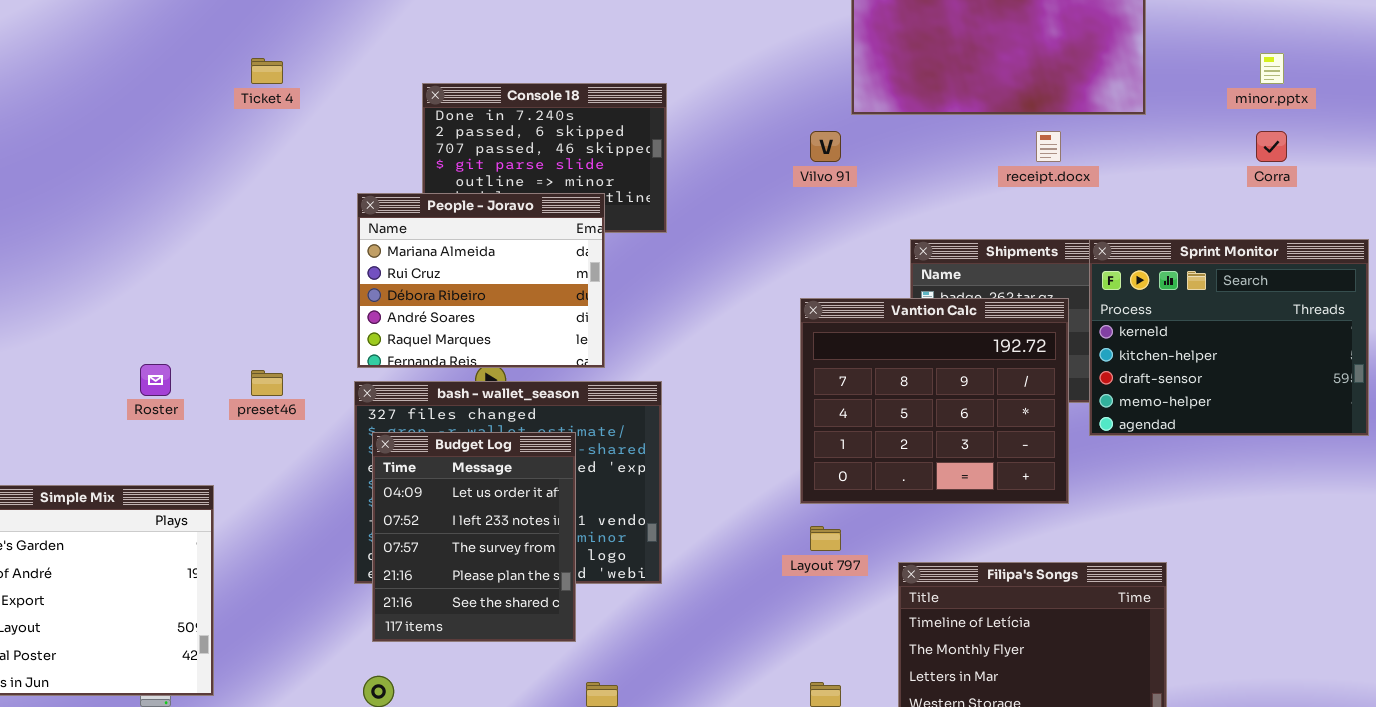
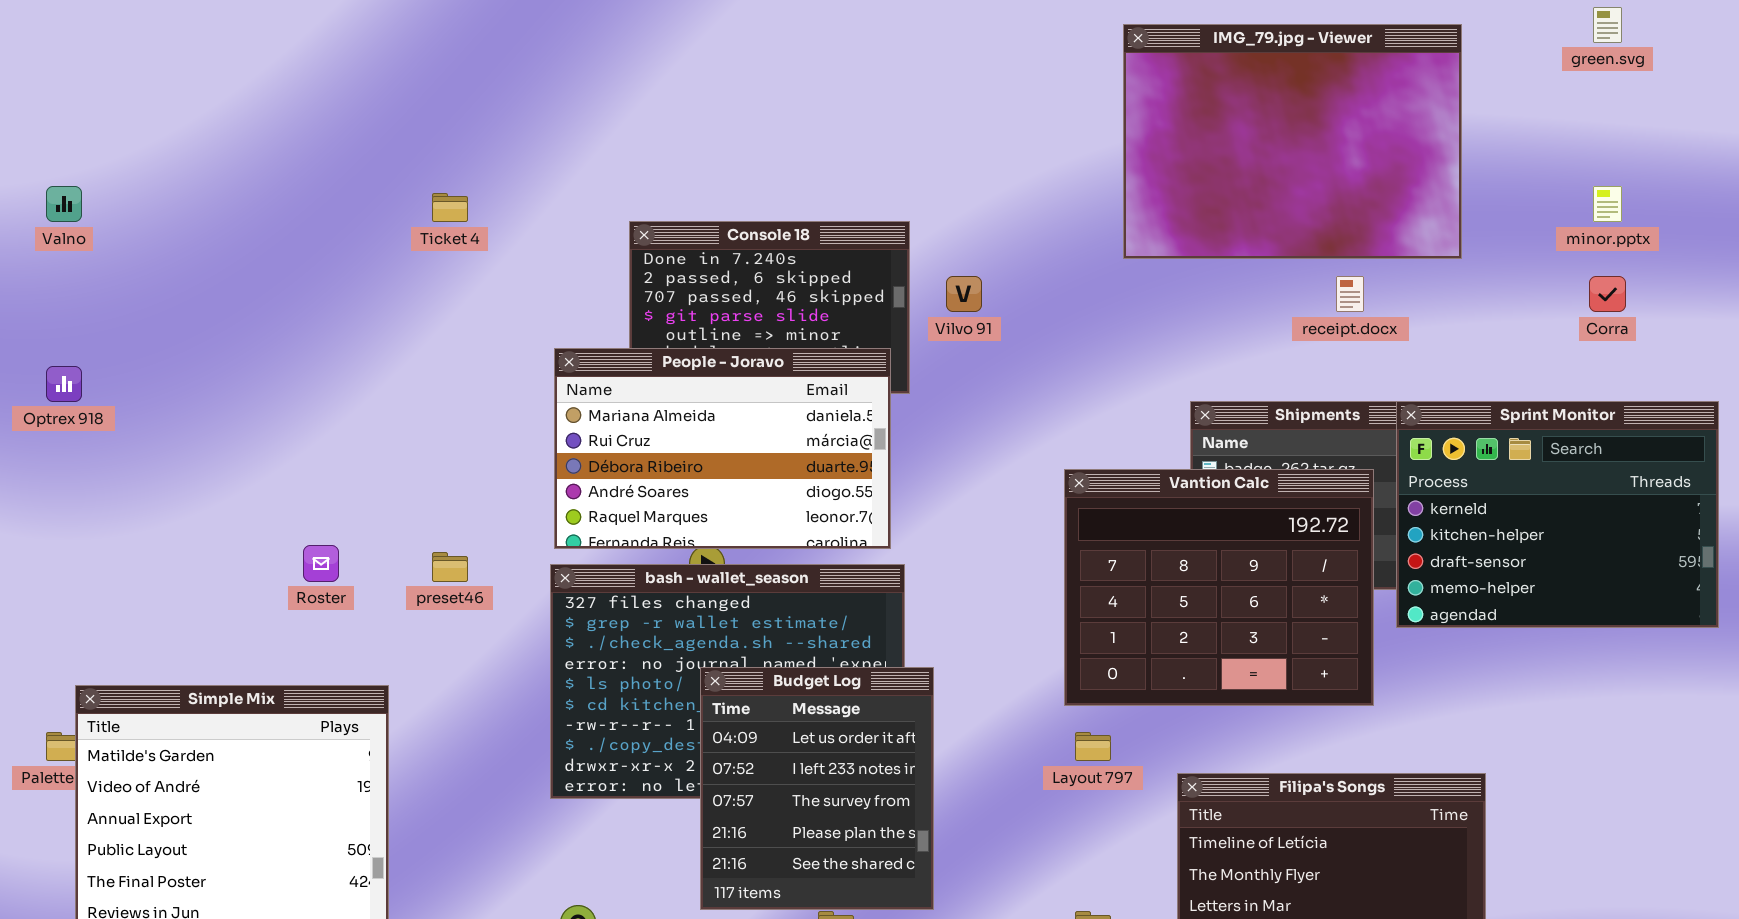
Vilvo 91: [810,131,841,162] -> [946,276,982,312], moved
People - Joravo: [357,193,605,368] -> [554,348,891,549], resized
Budget Log: [372,432,576,642] -> [700,667,934,910], moved

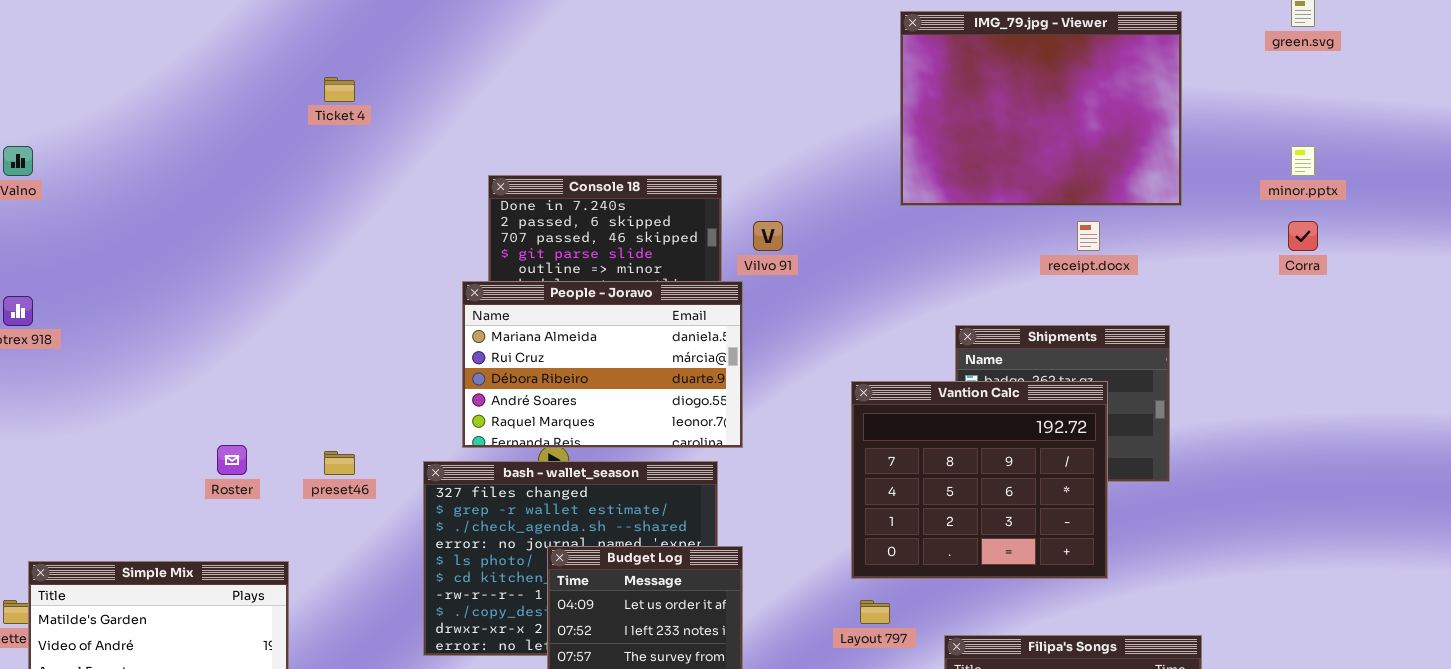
Ticket 4: [432,193,468,222] -> [324,77,355,102], moved
People - Joravo: [554,348,891,549] -> [462,281,743,448], moved
Sprint Monitor: [1396,401,1719,628] -> none, closed

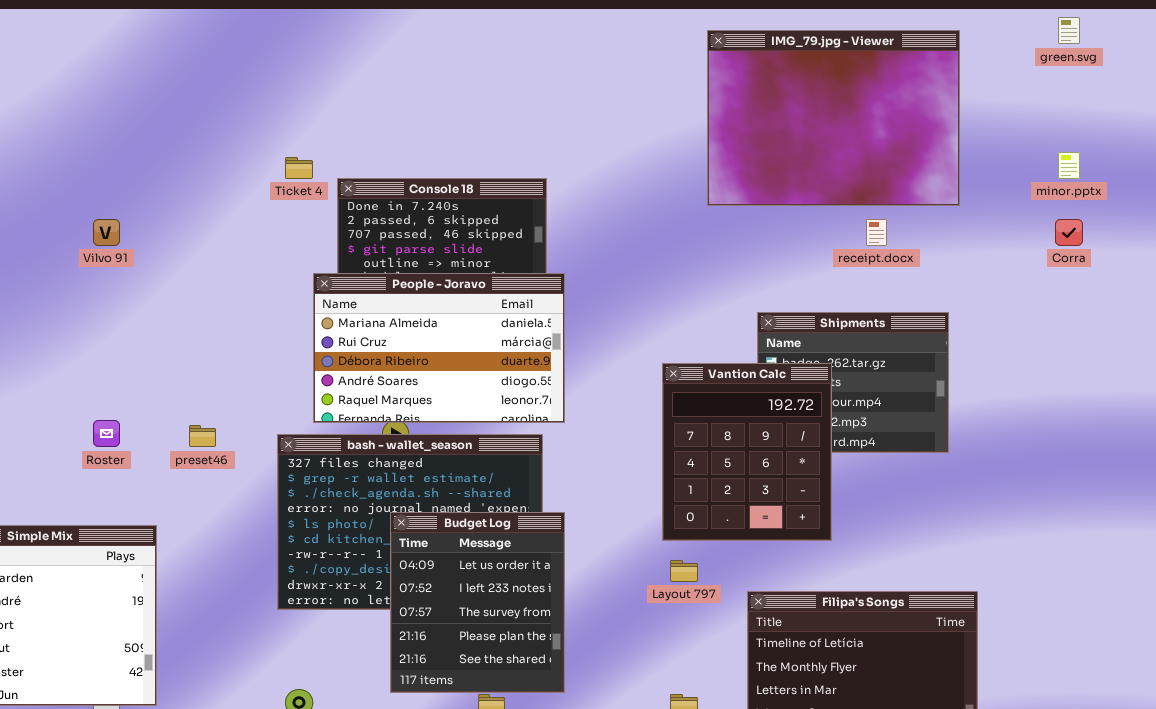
Ticket 4: [324,77,355,102] -> [285,157,313,179], moved
Vilvo 91: [753,221,783,251] -> [93,219,120,246], moved
Vantion Calc: [851,381,1108,579] -> [662,363,832,541], resized

